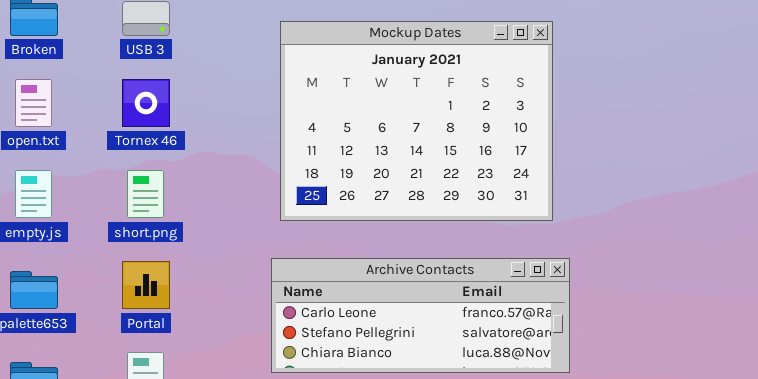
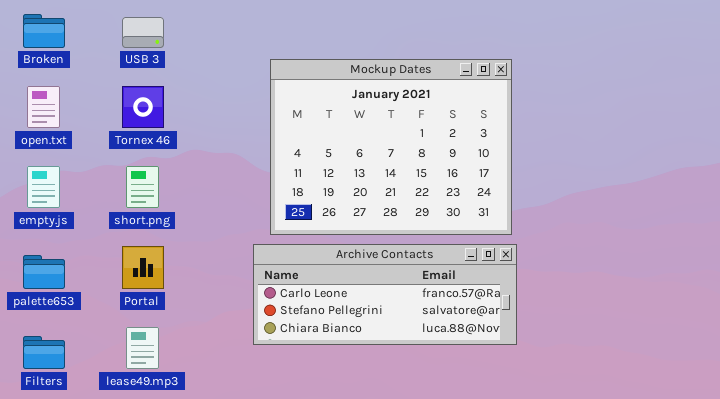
Mockup Dates: [280,21,553,221] -> [270,59,512,235], moved

